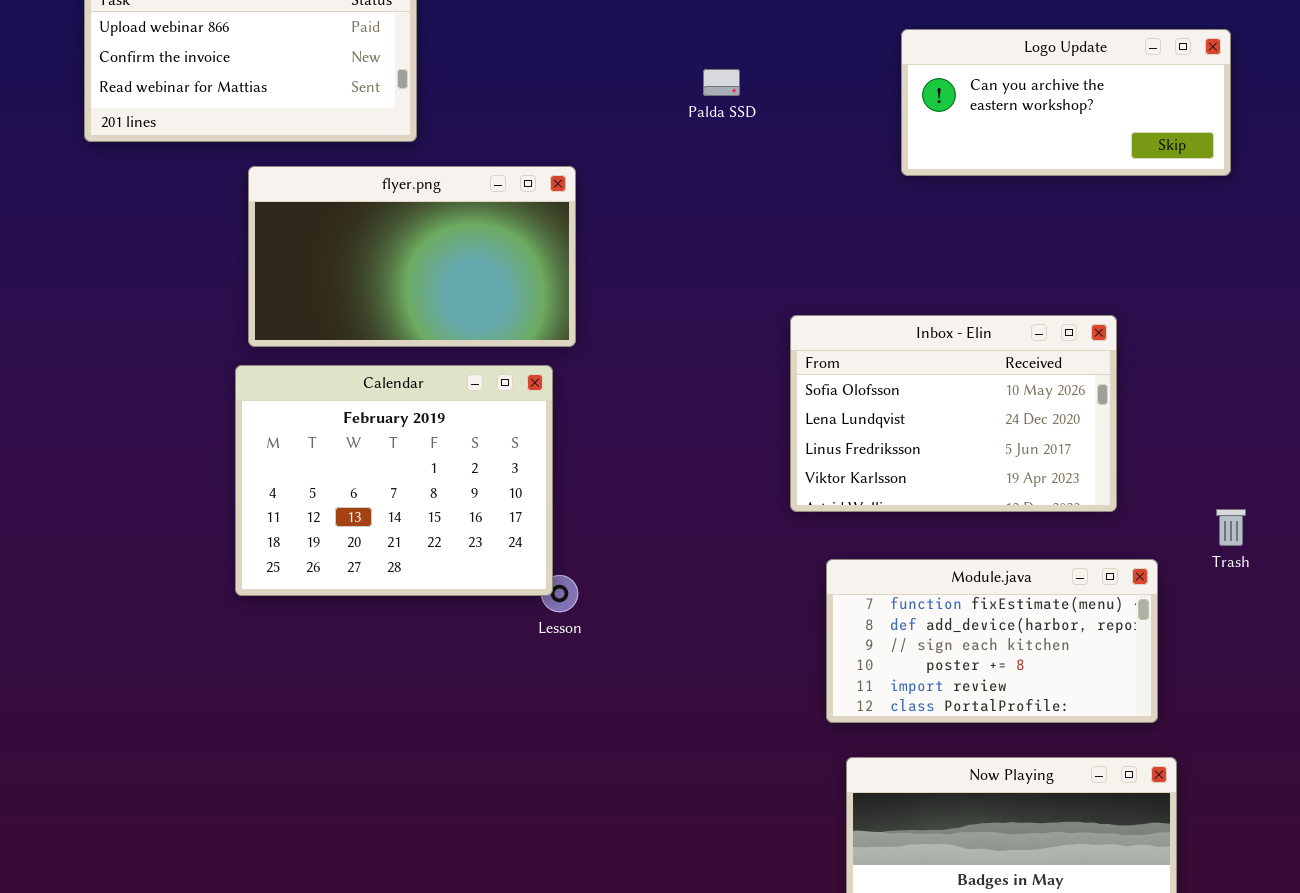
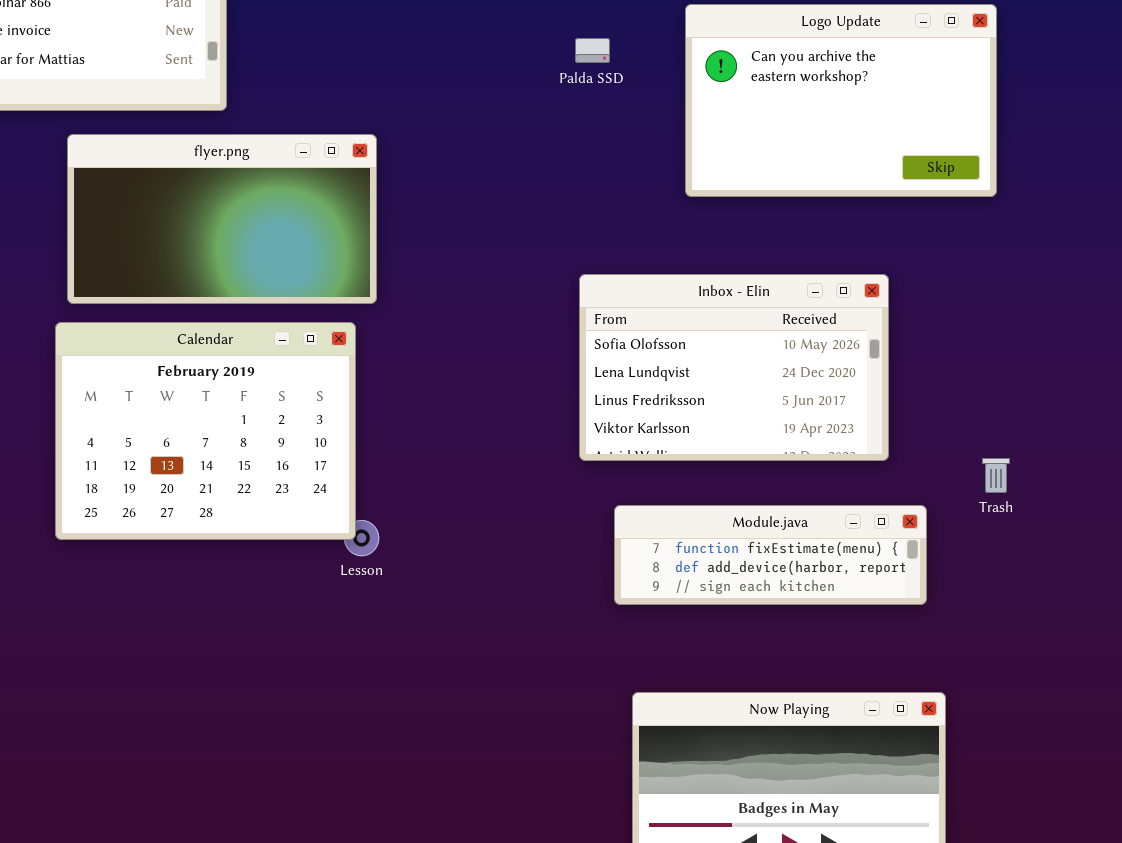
Logo Update: [901,29,1231,176] -> [685,4,997,197], resized
Palda SSD: [703,69,740,96] -> [575,38,610,63], moved
Module.java: [826,559,1158,723] -> [614,505,927,605], resized

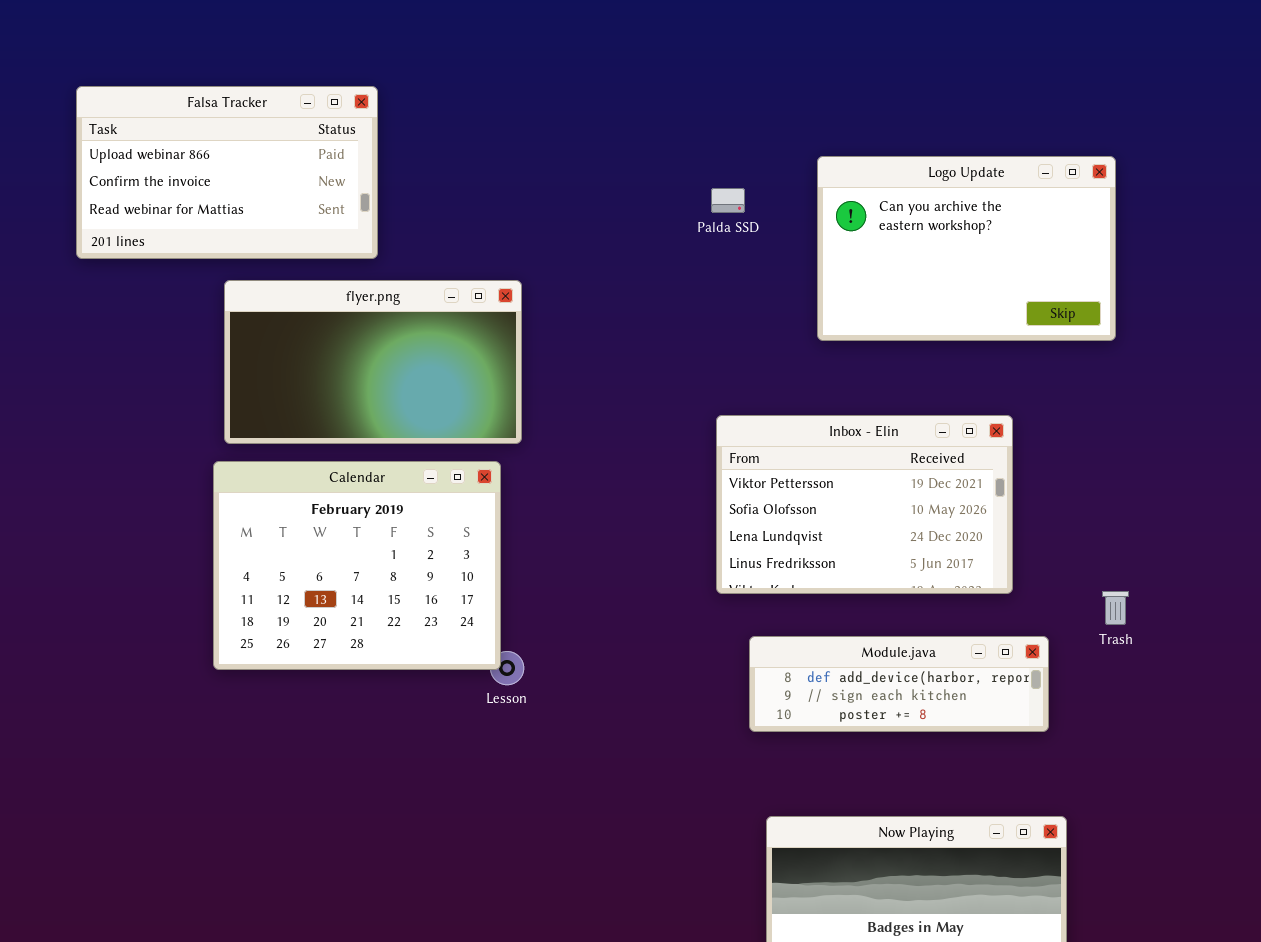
Inbox - Elin: [579,274,889,461] -> [716,415,1013,594], scrolled up 1 row
Module.java: [614,505,927,605] -> [749,636,1049,732], scrolled down 1 row

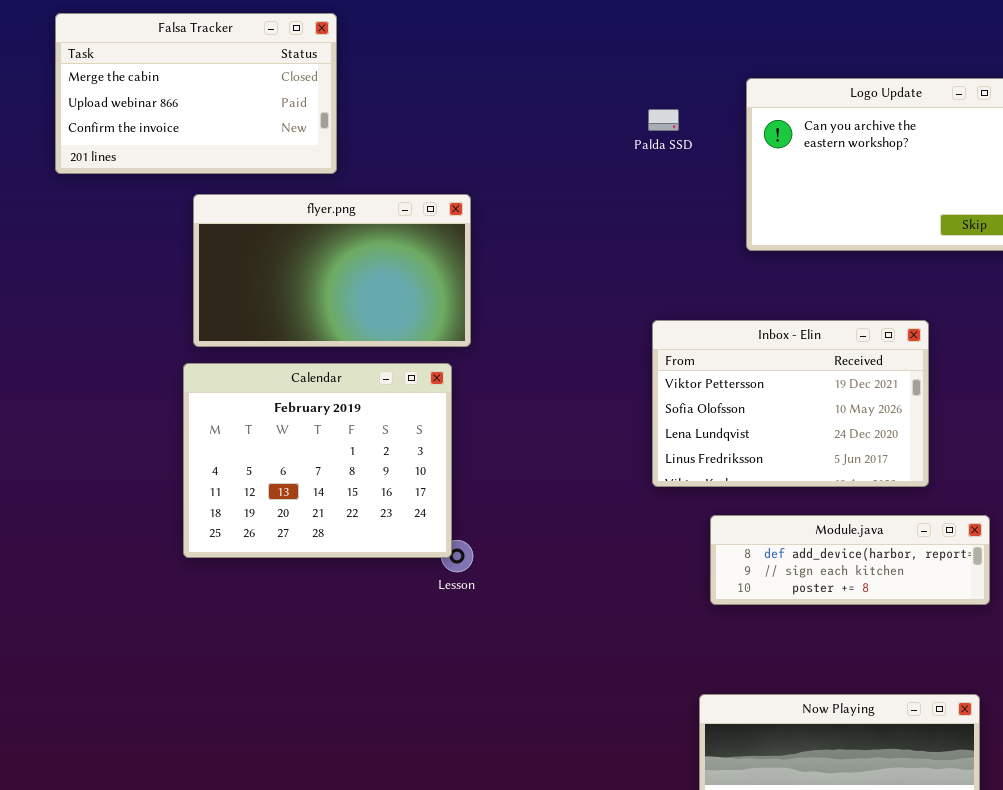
Falsa Tracker: [76,86,378,259] -> [55,13,337,174], scrolled up 1 row
Module.java: [749,636,1049,732] -> [710,515,990,605], moved

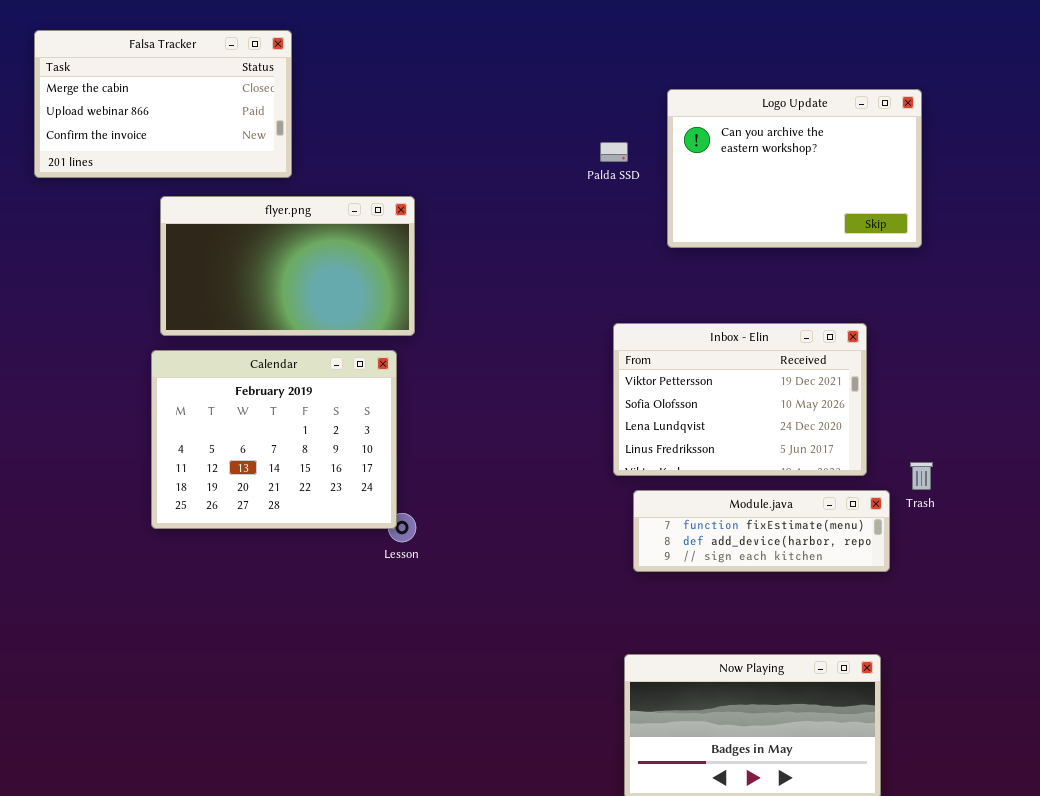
Palda SSD: [648,109,679,131] -> [600,142,628,162], moved
Inbox - Elin: [652,320,929,487] -> [613,323,867,476], moved
Module.java: [710,515,990,605] -> [633,490,890,572], scrolled up 1 row

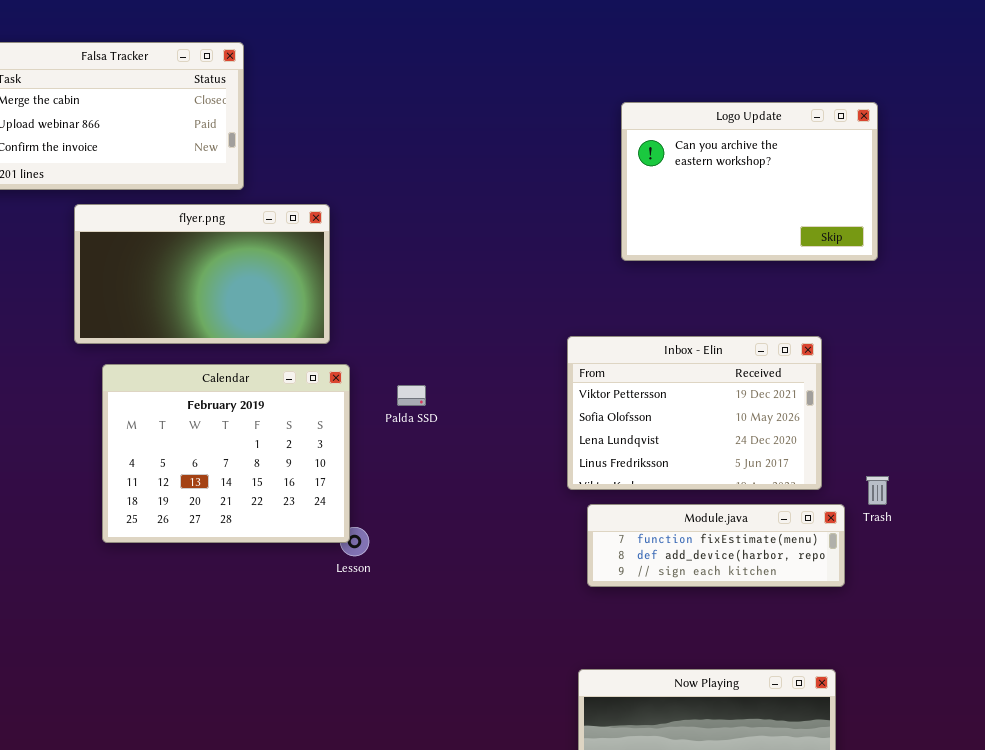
Palda SSD: [600,142,628,162] -> [397,385,426,406], moved
flyer.png: [160,196,415,336] -> [74,204,330,344], moved

